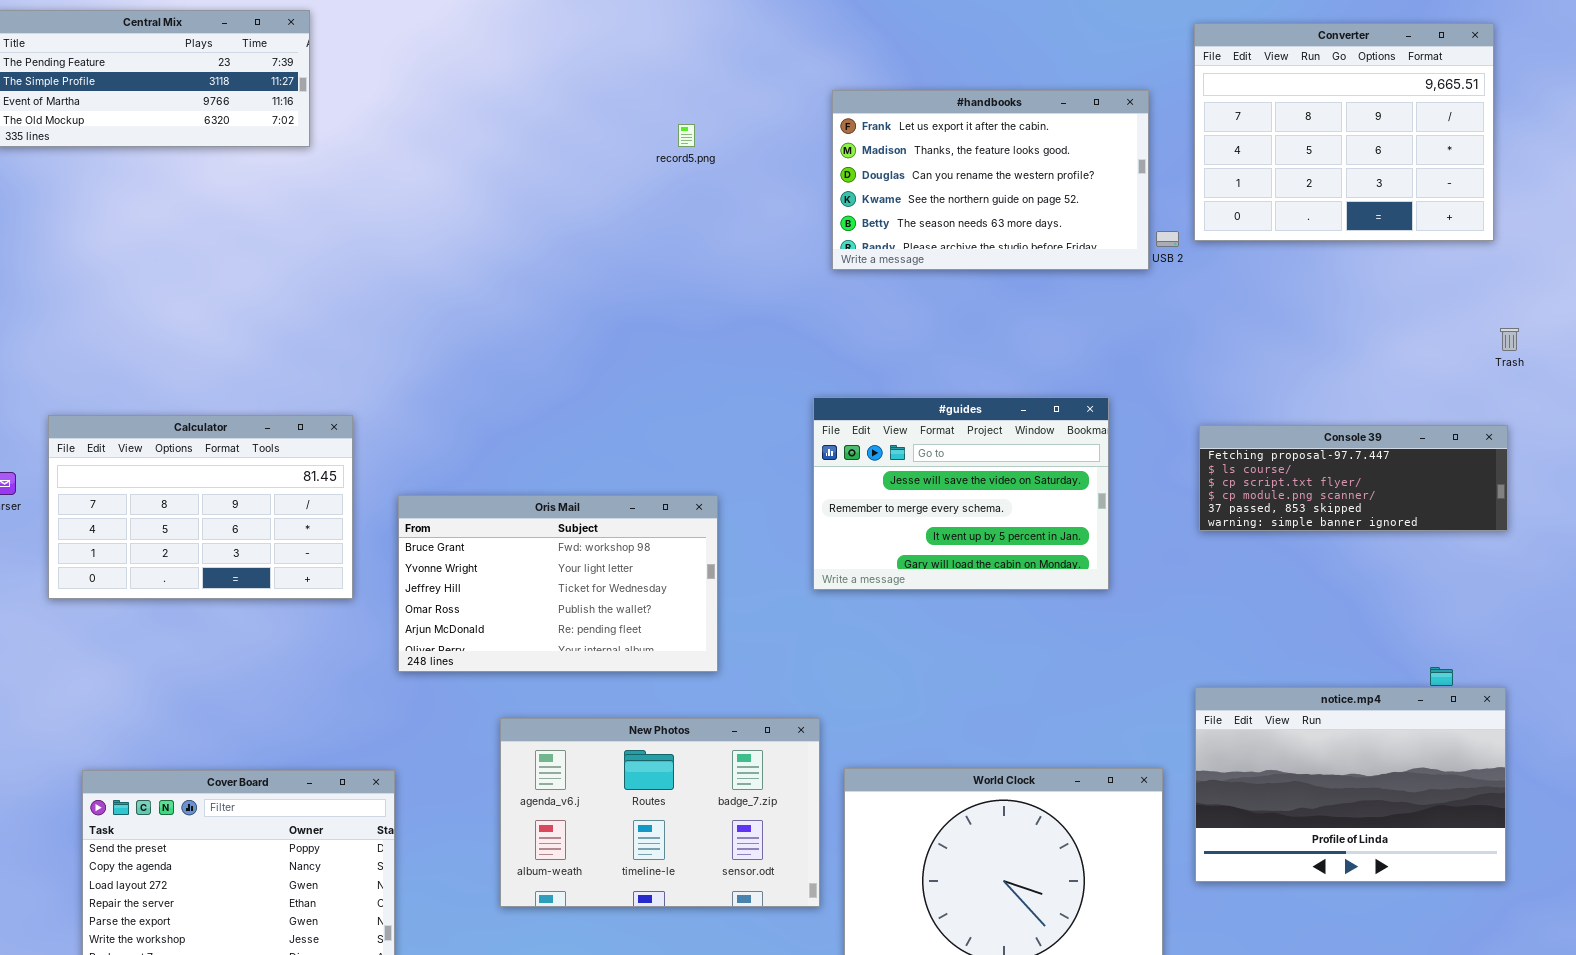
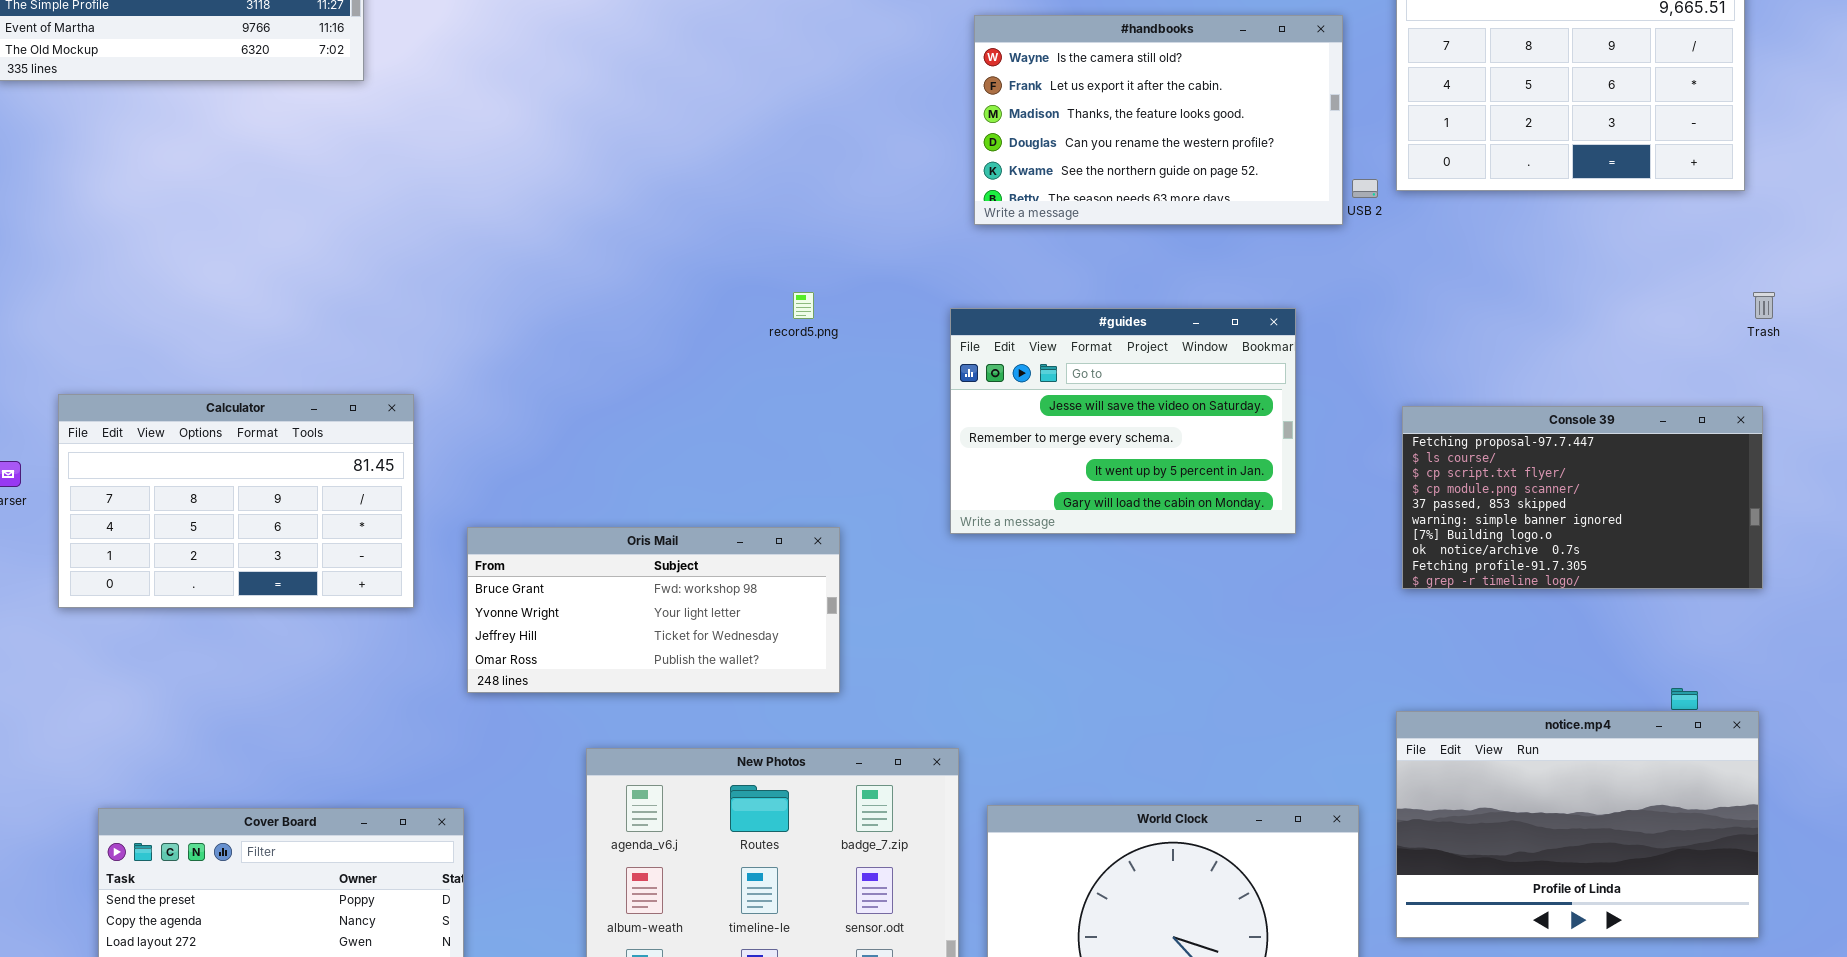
#handbooks: [832,90,1149,270] -> [974,15,1343,225], scrolled up 1 row
record5.png: [678,124,695,147] -> [793,292,814,319], moved
#guides: [813,397,1109,590] -> [950,308,1296,534], moved
Console 39: [1199,425,1508,531] -> [1402,406,1763,589], resized
Oris Mail: [398,495,718,672] -> [467,527,840,693], resized

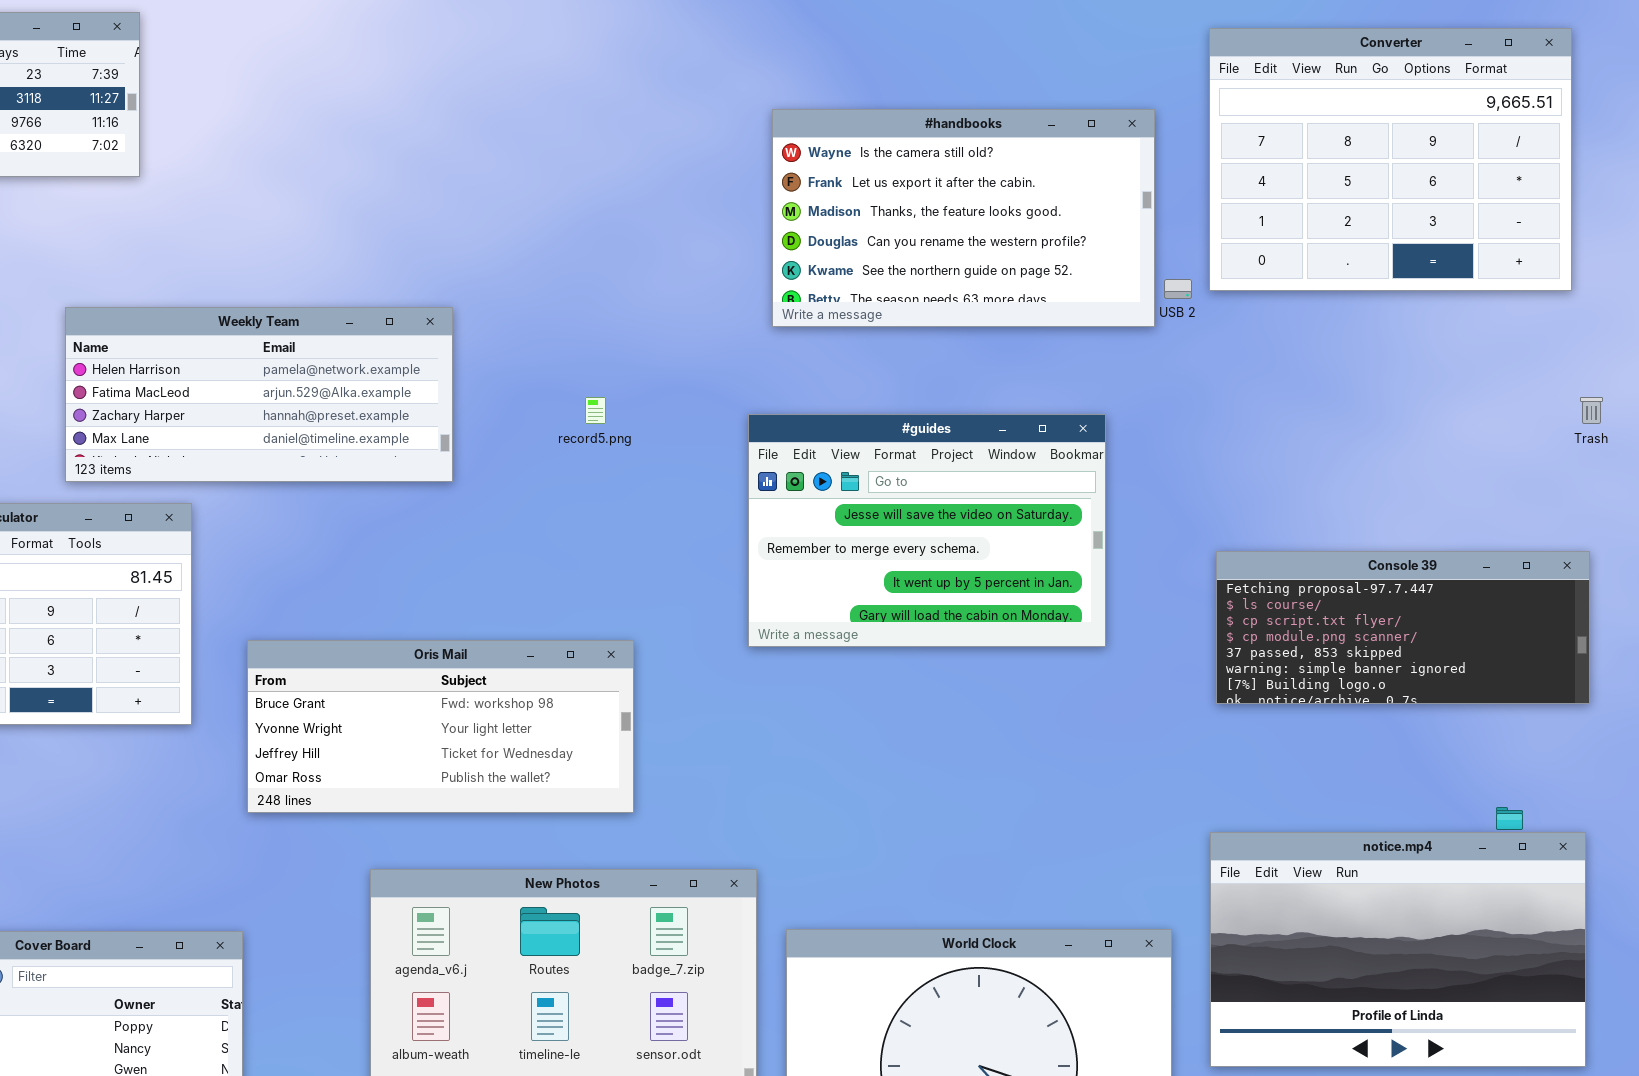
Weekly Team: none -> [65,307,453,482], opened
Console 39: [1402,406,1763,589] -> [1216,551,1590,704], resized

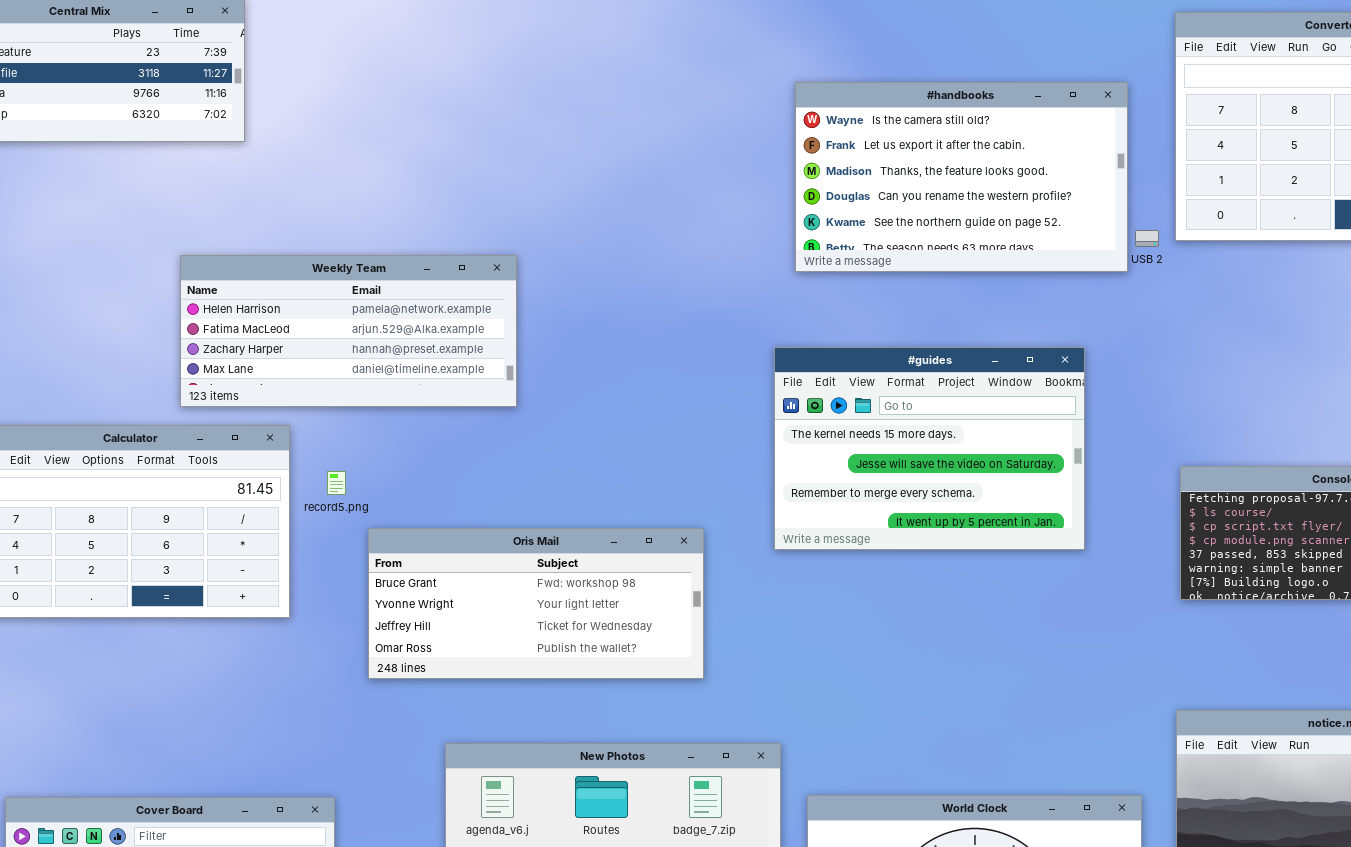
record5.png: [585,397,606,424] -> [327,471,346,495], moved
#guides: [748,414,1106,647] -> [774,347,1085,550], scrolled up 1 row
Oris Mail: [247,640,634,813] -> [368,528,704,679], moved

